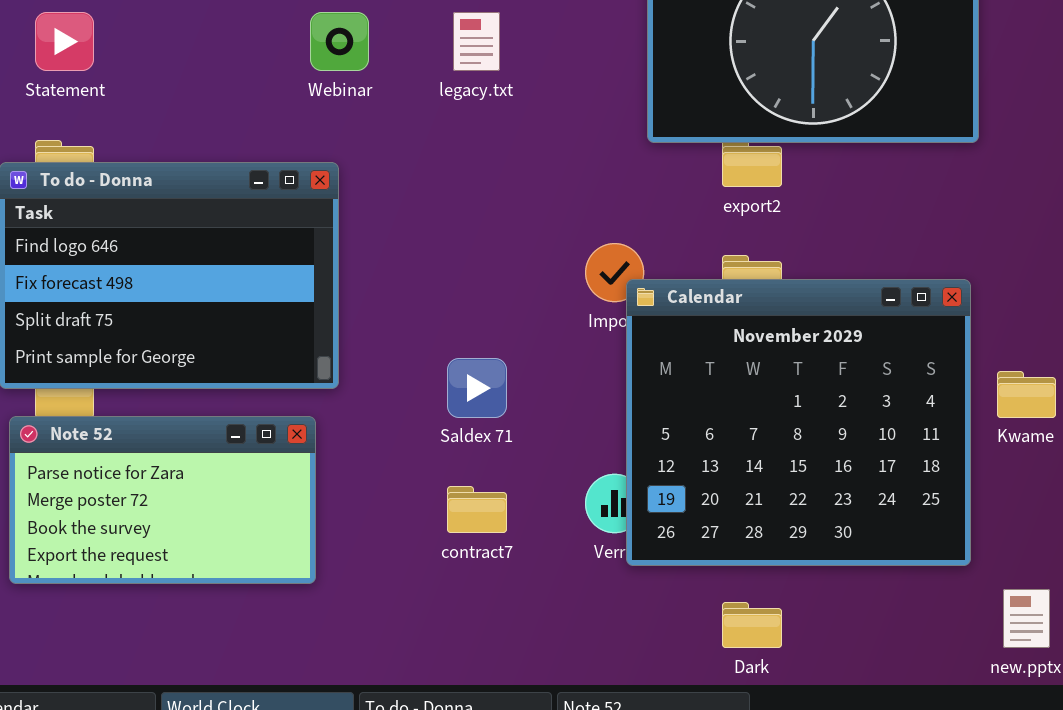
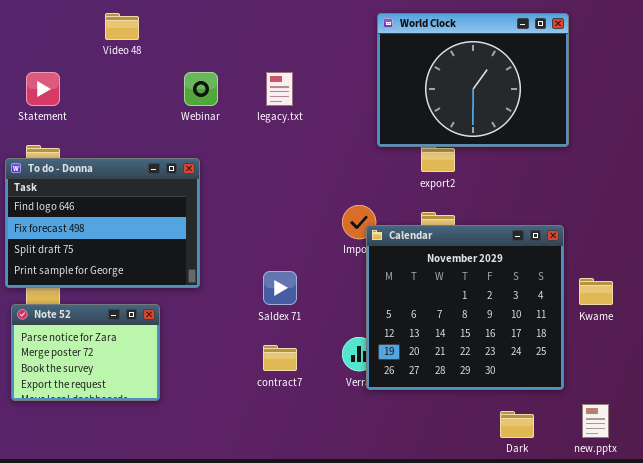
Note 52: [9,416,316,584] -> [11,304,160,401], resized
Dark: [722,602,782,648] -> [500,411,534,438], moved

